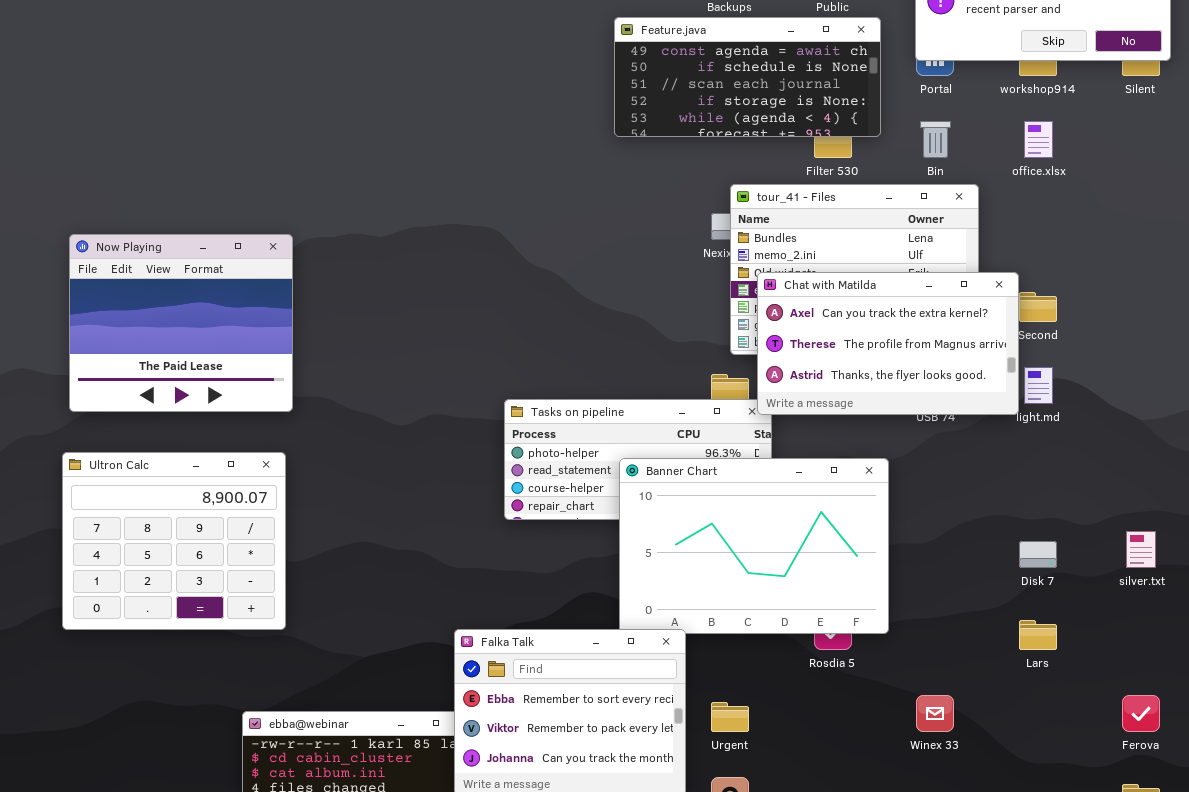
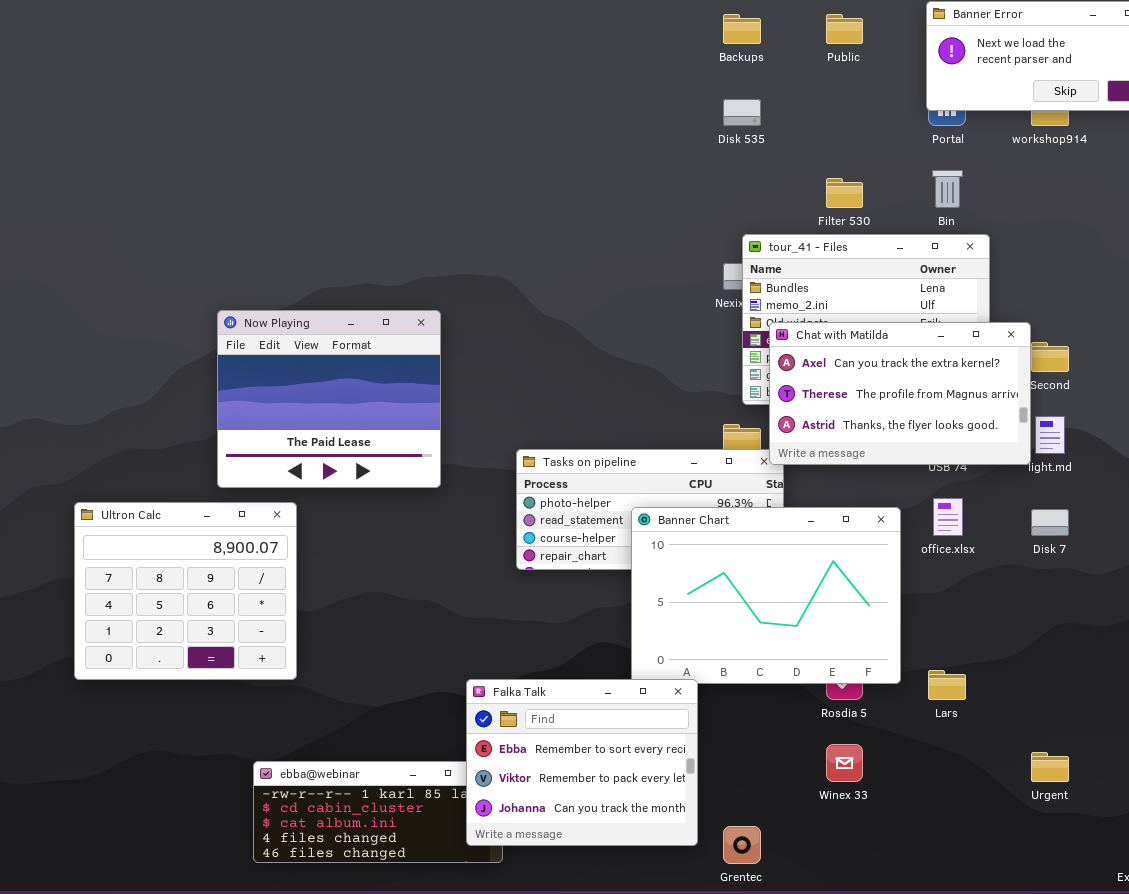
Feature.java: [614,17,881,137] -> none, closed
office.xlsx: [1024,121,1053,158] -> [933,498,963,536], moved
Now Playing: [69,234,293,412] -> [217,310,441,488], moved
Disk 7: [1019,541,1057,568] -> [1031,509,1069,536], moved
Lars: [1019,620,1057,650] -> [928,670,966,700], moved
Winex 33: [916,695,954,732] -> [826,744,863,782], moved
Urgent: [711,702,749,732] -> [1031,752,1069,782], moved

